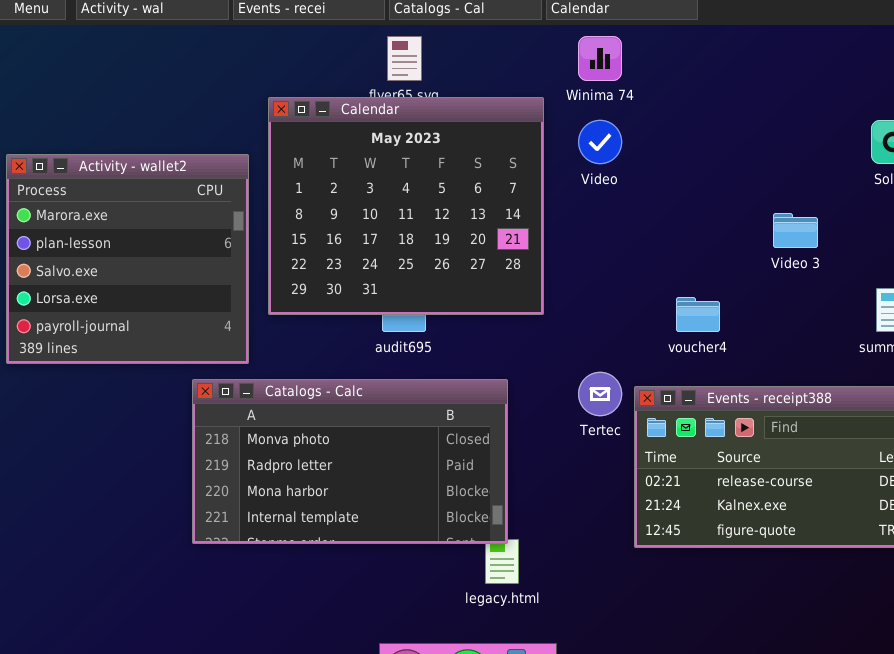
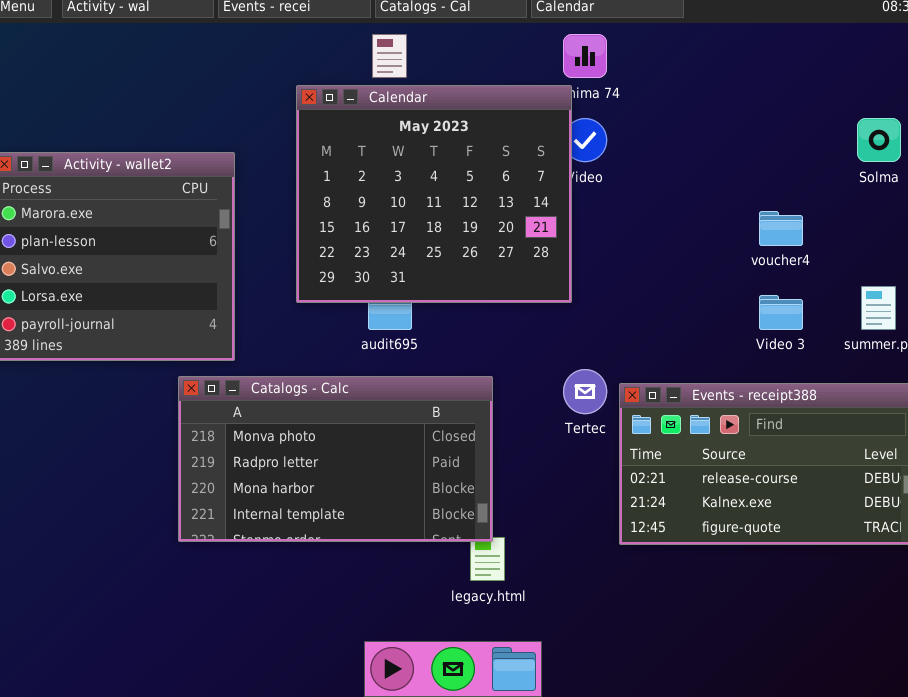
Calendar: [268,97,544,315] -> [296,85,572,303], moved
Video 3: [773,213,818,248] -> [759,295,803,330], moved
voucher4: [676,297,720,332] -> [759,211,803,246], moved

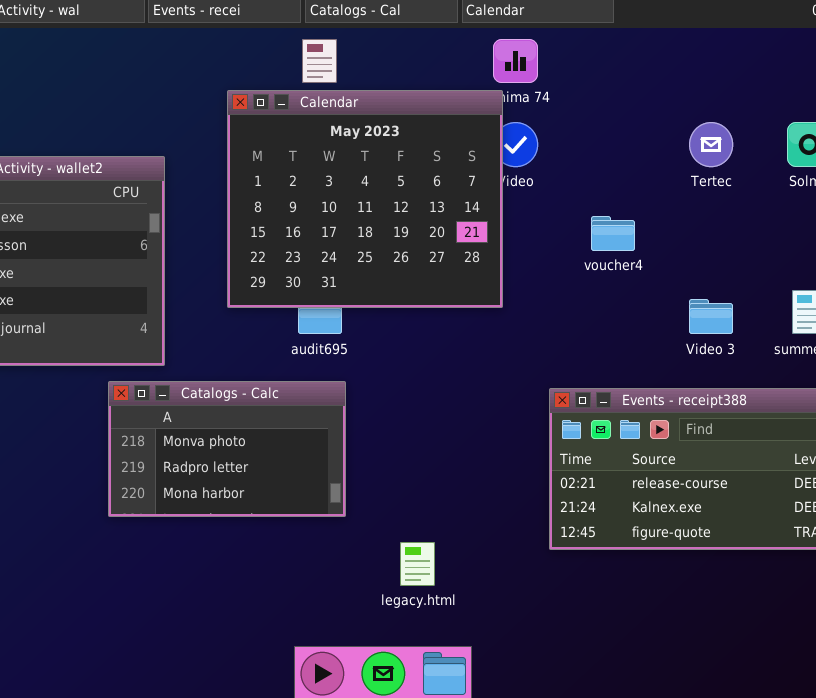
voucher4: [759,211,803,246] -> [591,216,635,251], moved
Tertec: [563,369,607,414] -> [689,122,733,167], moved
Catalogs - Calc: [178,376,493,542] -> [108,381,346,517], resized

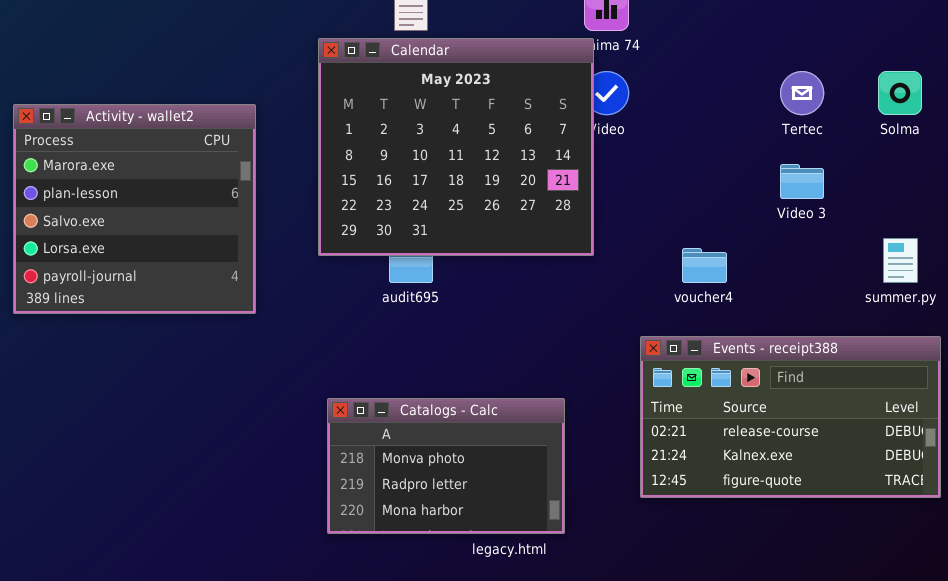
voucher4: [591,216,635,251] -> [682,248,727,283], moved
Video 3: [689,299,733,334] -> [780,164,824,199], moved
Catalogs - Calc: [108,381,346,517] -> [327,398,565,534], moved

